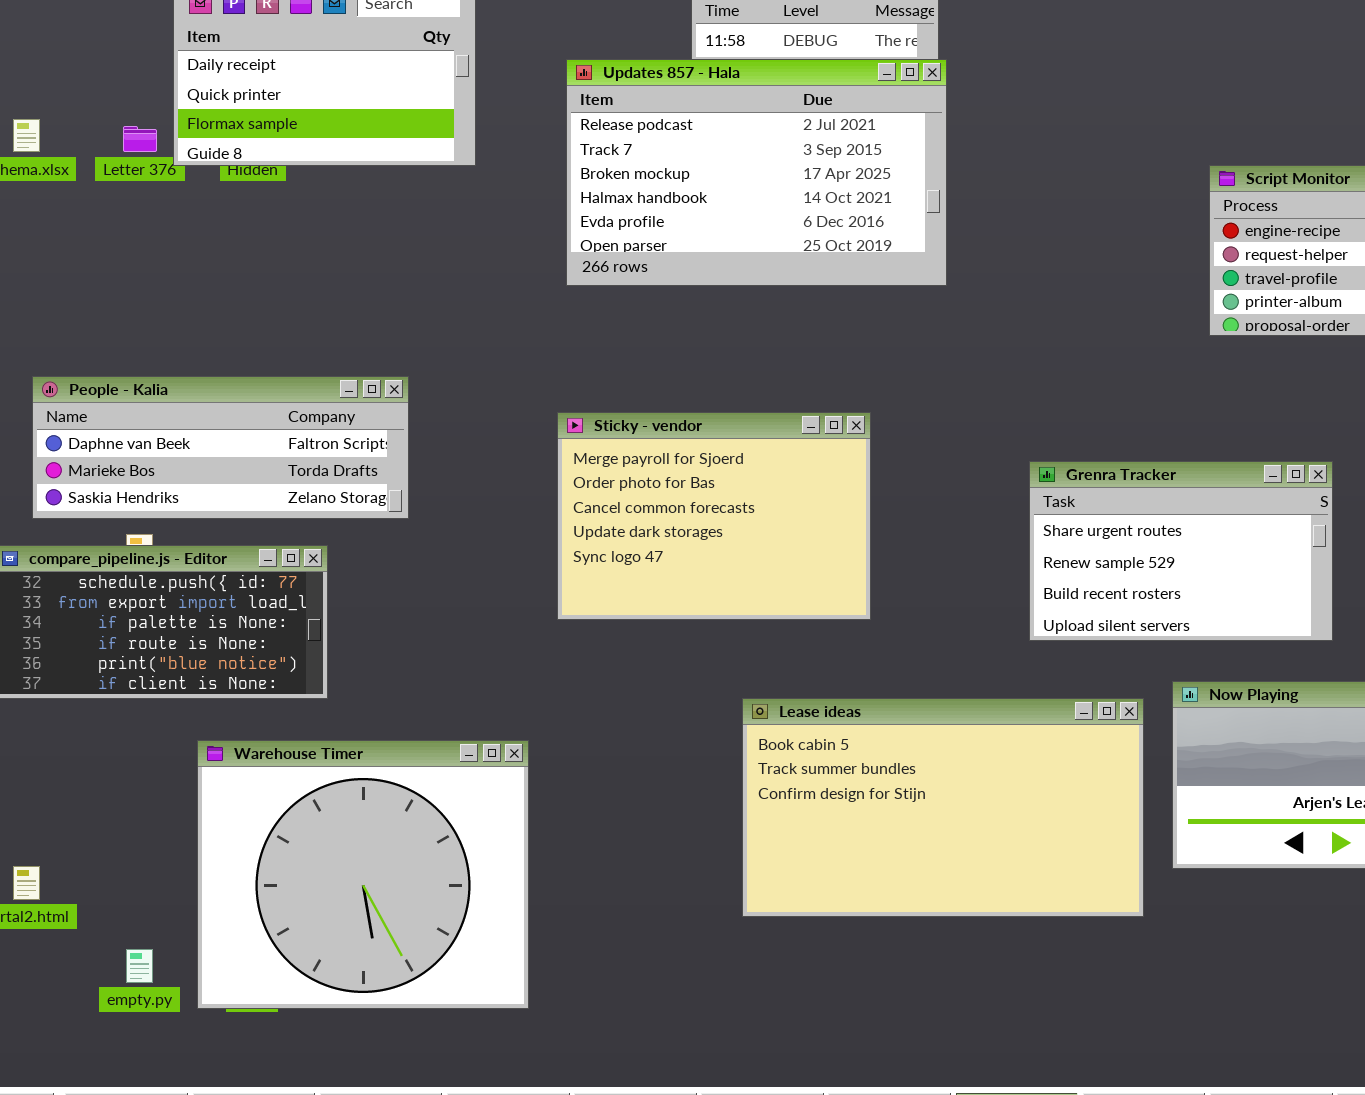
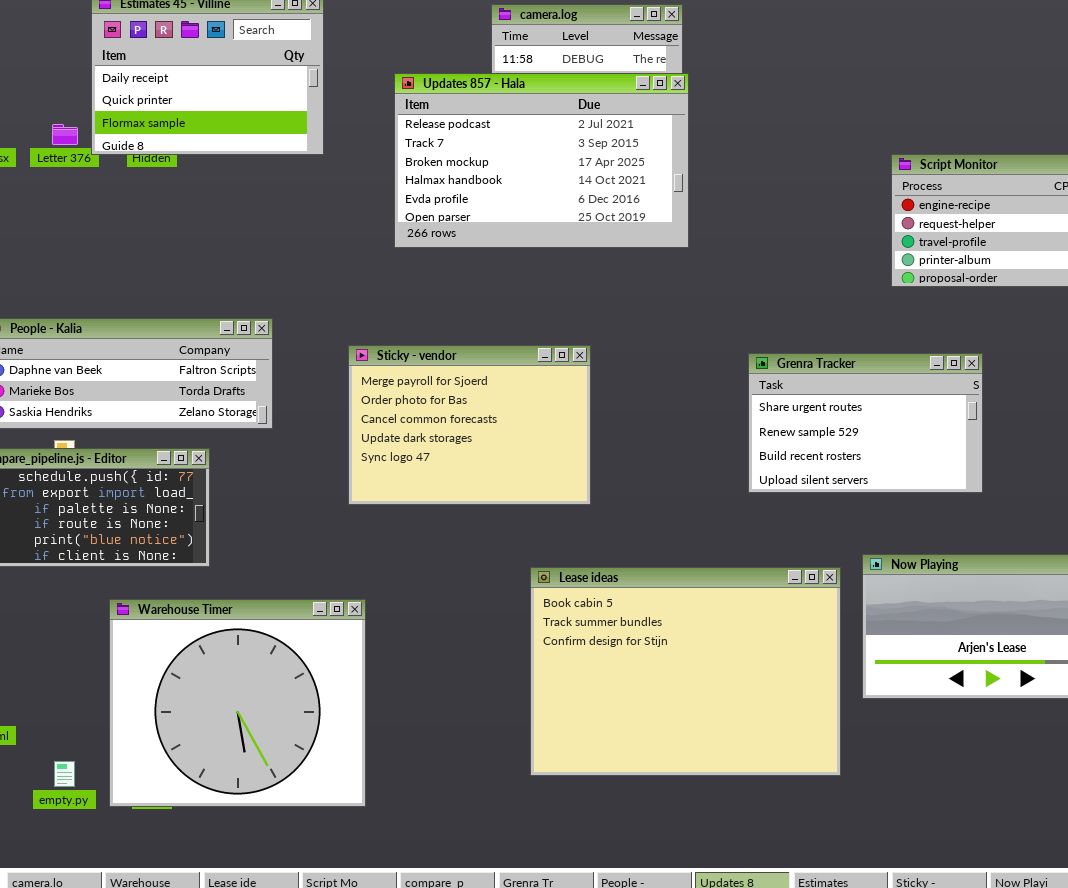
Sticky - vendor: [557,412,871,620] -> [348,345,591,505], moved
Grenra Tracker: [1029,461,1333,641] -> [748,353,983,493], moved
Lease ideas: [742,698,1144,917] -> [530,567,841,776], resized

